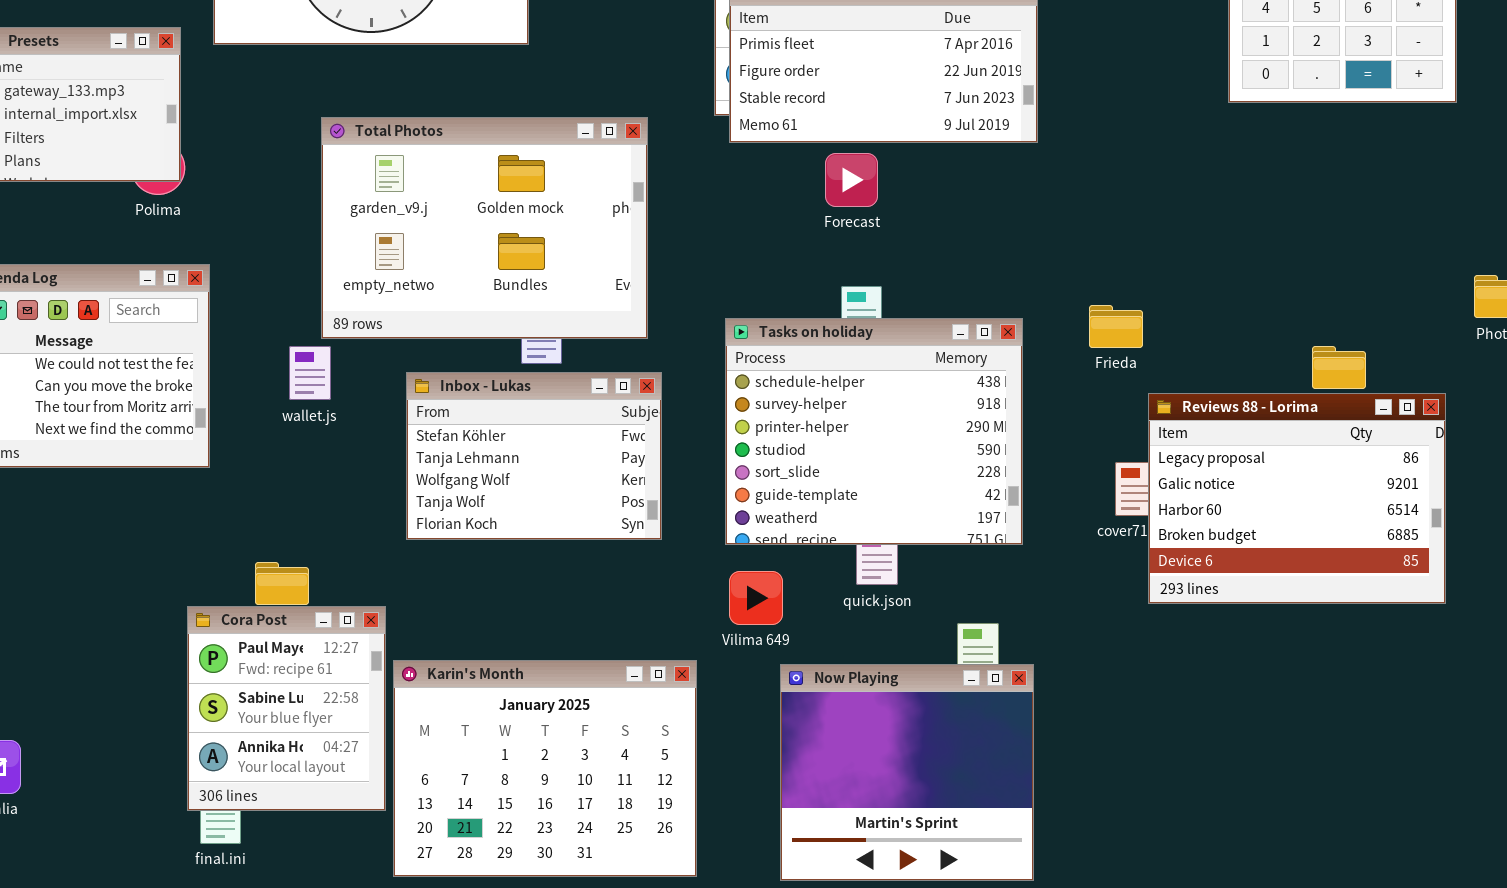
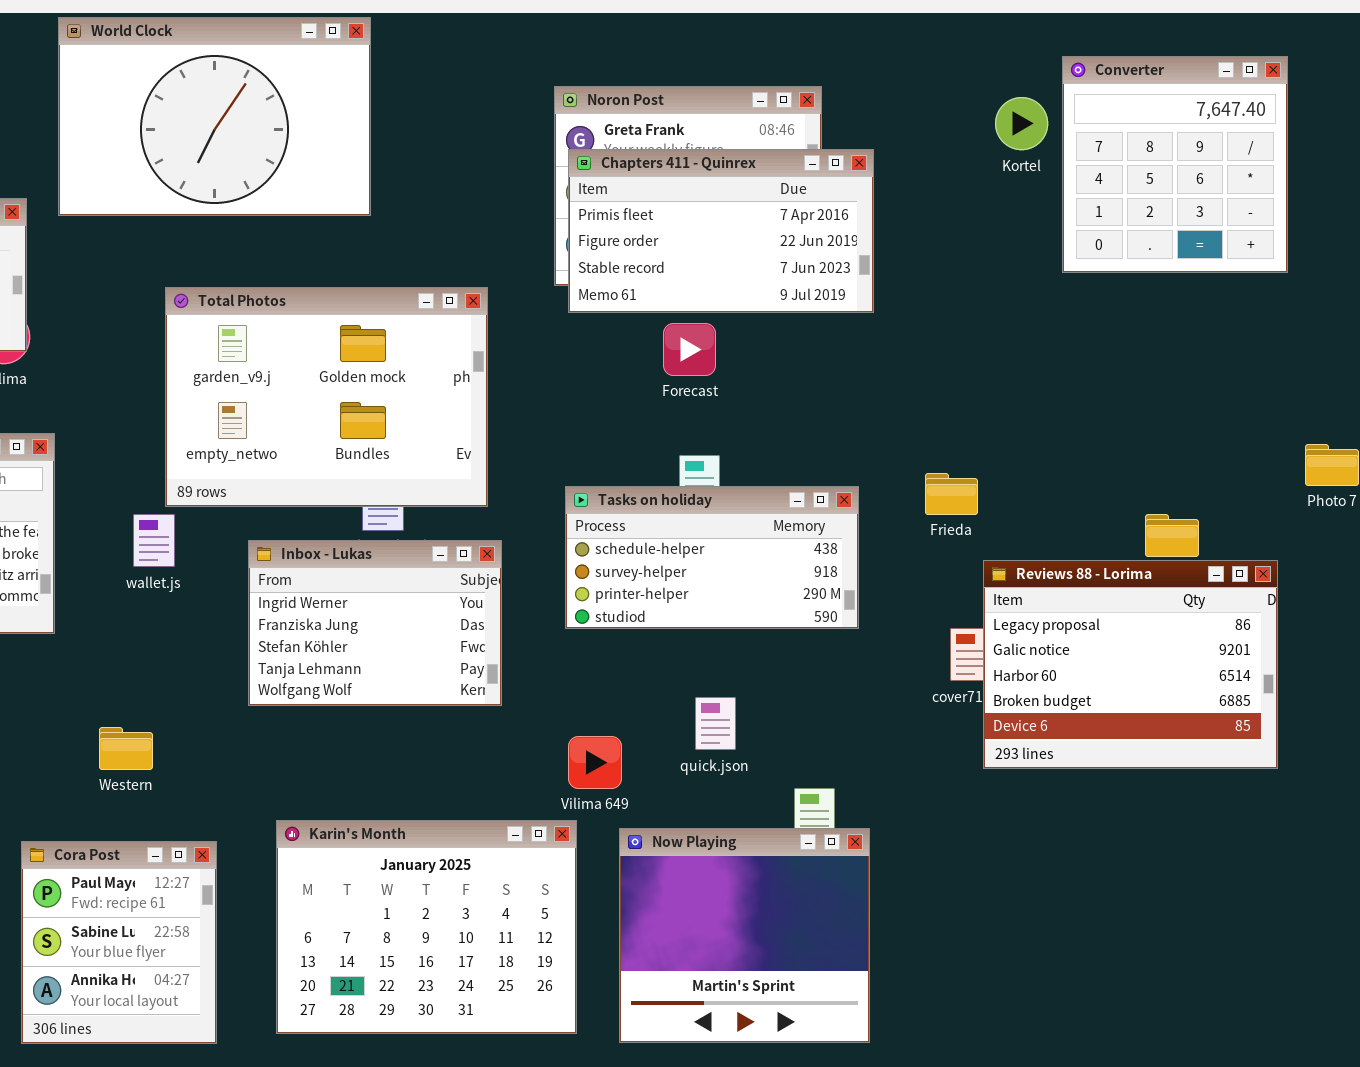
Tasks on holiday: [725,318,1023,545] -> [565,486,859,629], resized
Inbox - Lukas: [406,372,662,540] -> [248,540,502,706], scrolled up 2 rows
Cora Post: [187,606,386,811] -> [21,841,217,1044], moved
Karin's Month: [393,660,697,877] -> [276,820,577,1034], moved

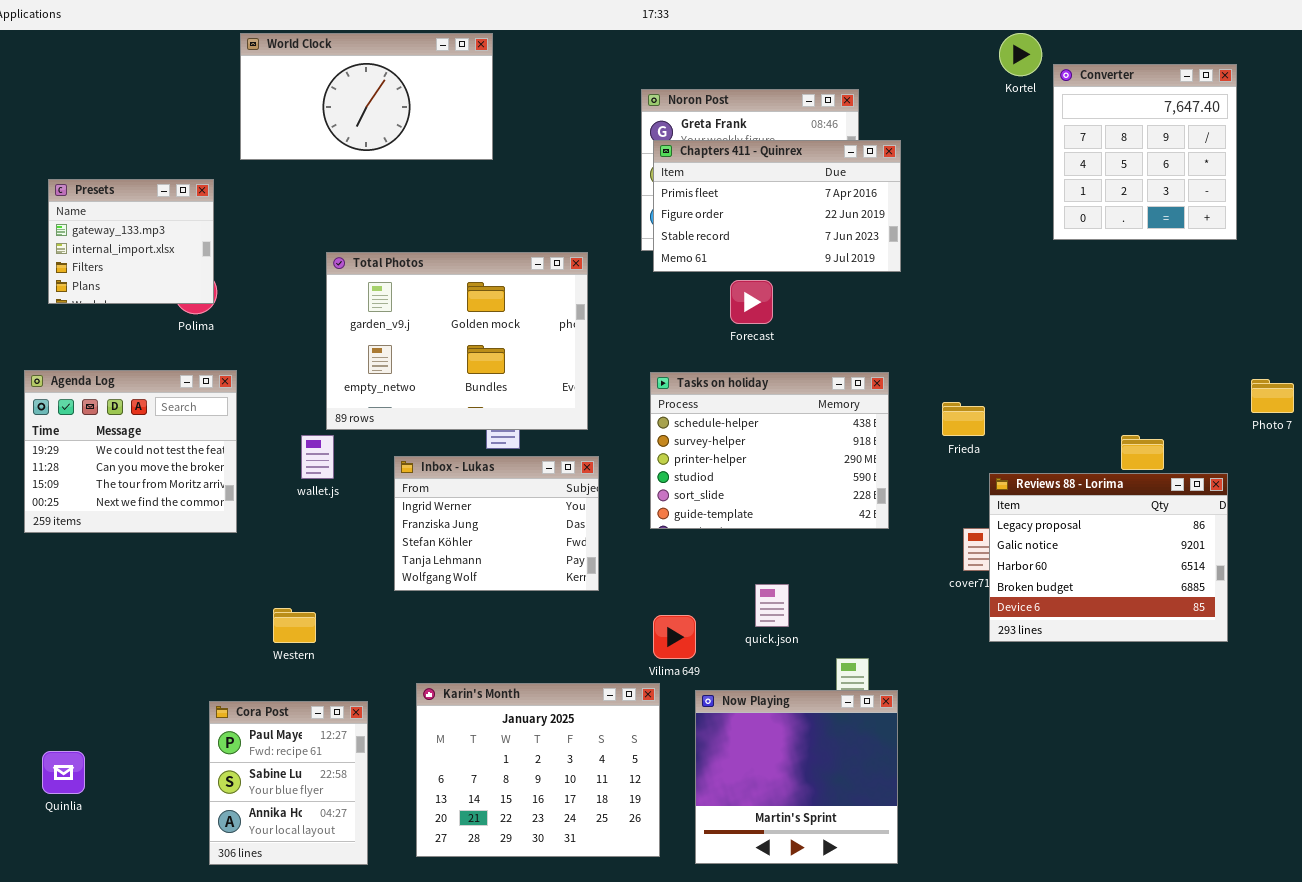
World Clock: [58,17,371,216] -> [240,33,493,160], resized
Kortel: [995,97,1048,150] -> [999,33,1042,76], moved
Tasks on holiday: [565,486,859,629] -> [650,372,889,529], resized

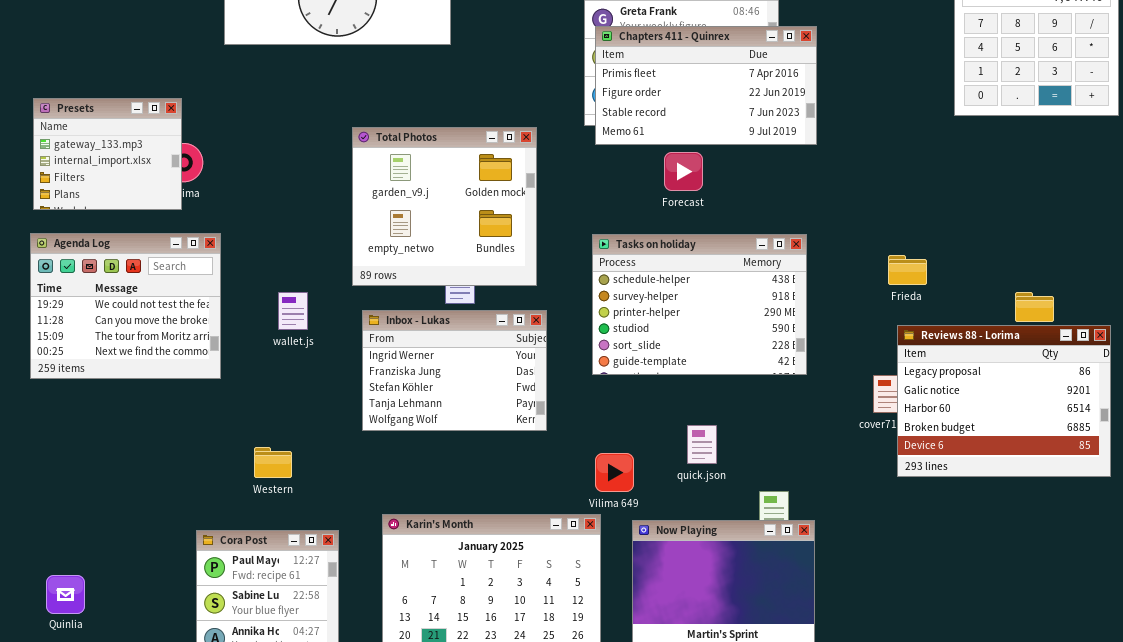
Presets: [48,179,214,304] -> [33,98,182,210], moved
Total Photos: [326,252,588,430] -> [352,127,537,286], resized
Frieda: [942,402,985,436] -> [888,255,927,285], moved

